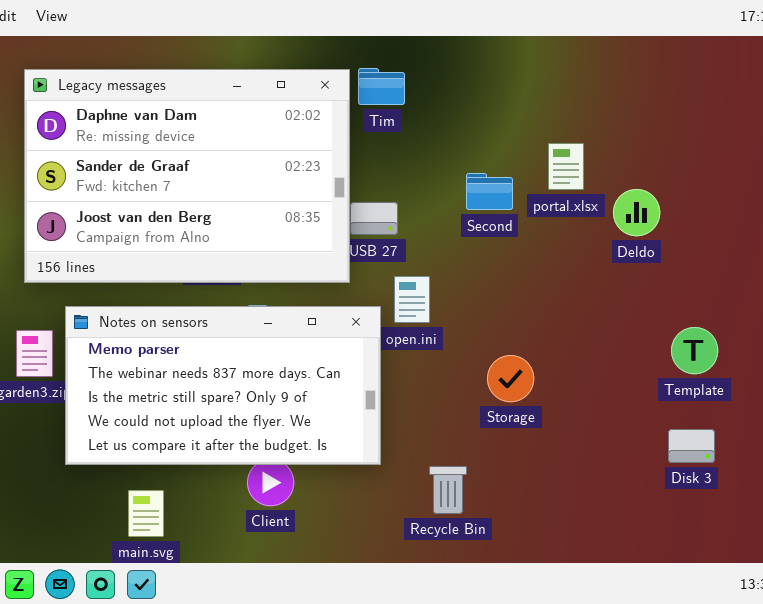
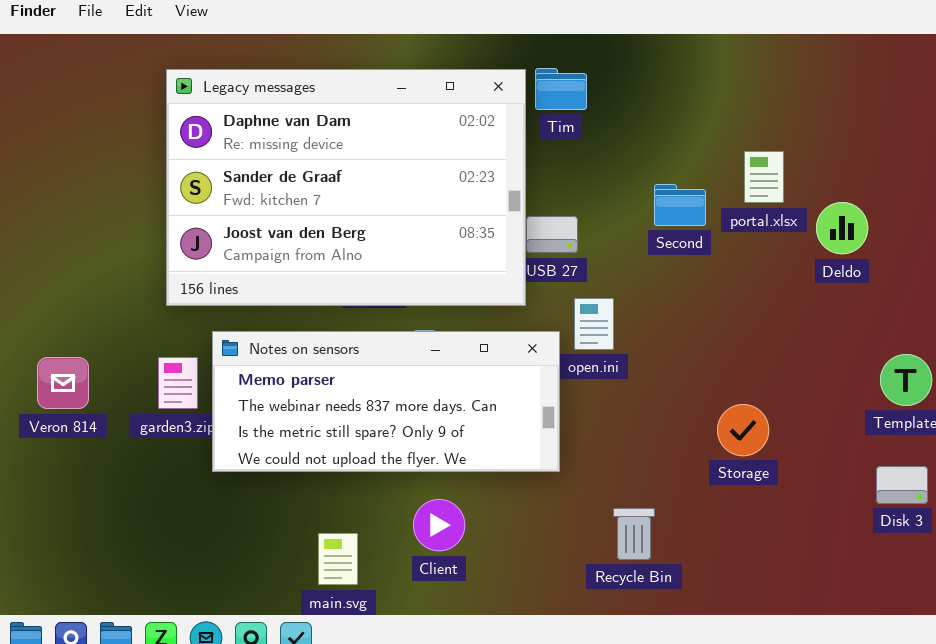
Notes on sensors: [65,306,381,465] -> [212,331,560,472], resized
Storage: [487,355,534,402] -> [717,404,769,456], moved
main.svg: [128,490,164,537] -> [318,533,358,585], moved

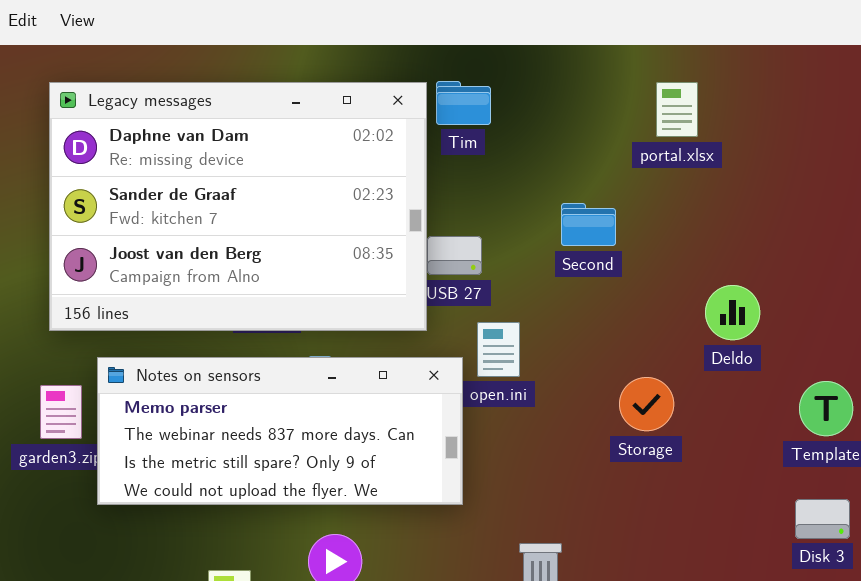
portal.xlsx: [744,151,784,203] -> [656,82,698,137], moved
Deldo: [816,202,868,254] -> [705,285,760,340], moved
Storage: [717,404,769,456] -> [619,377,674,431], moved

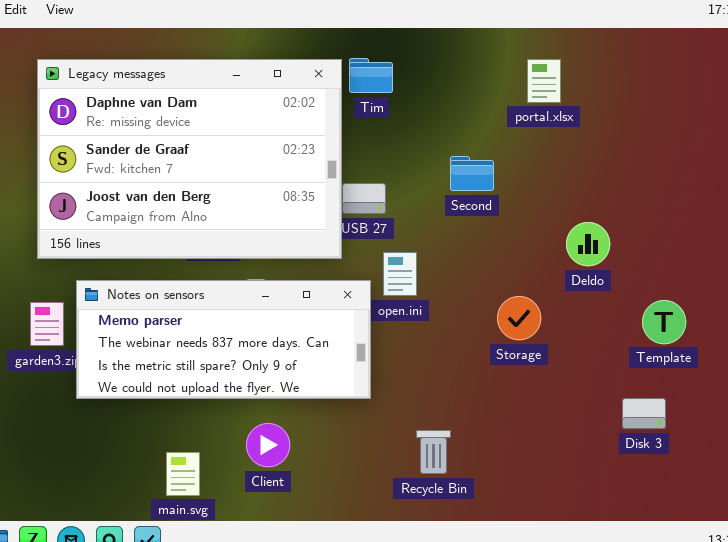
Disk 3: [795,499,850,539] -> [622,398,666,429], moved

